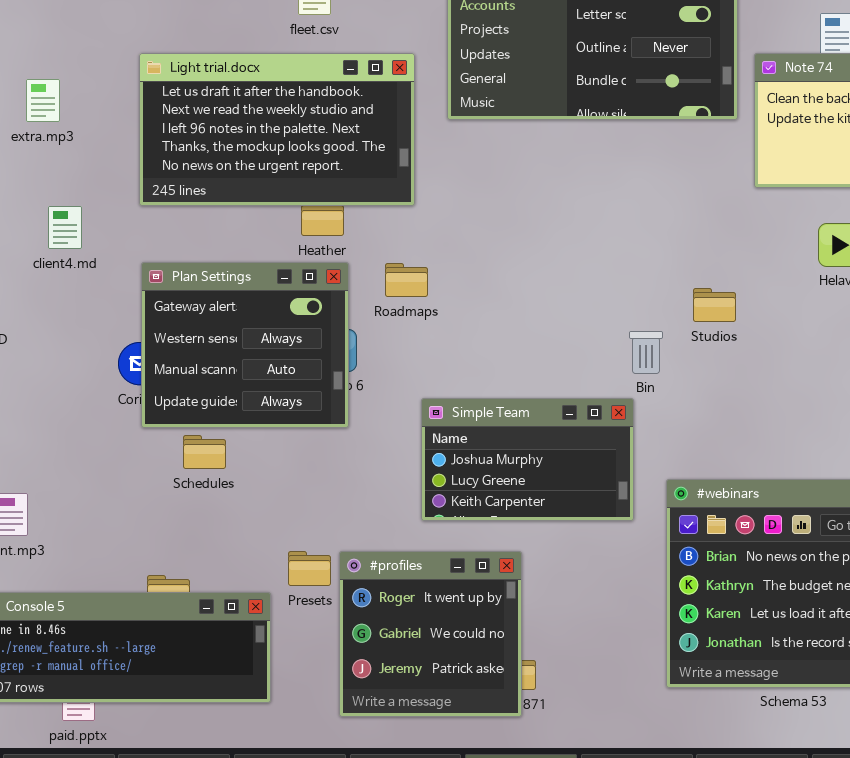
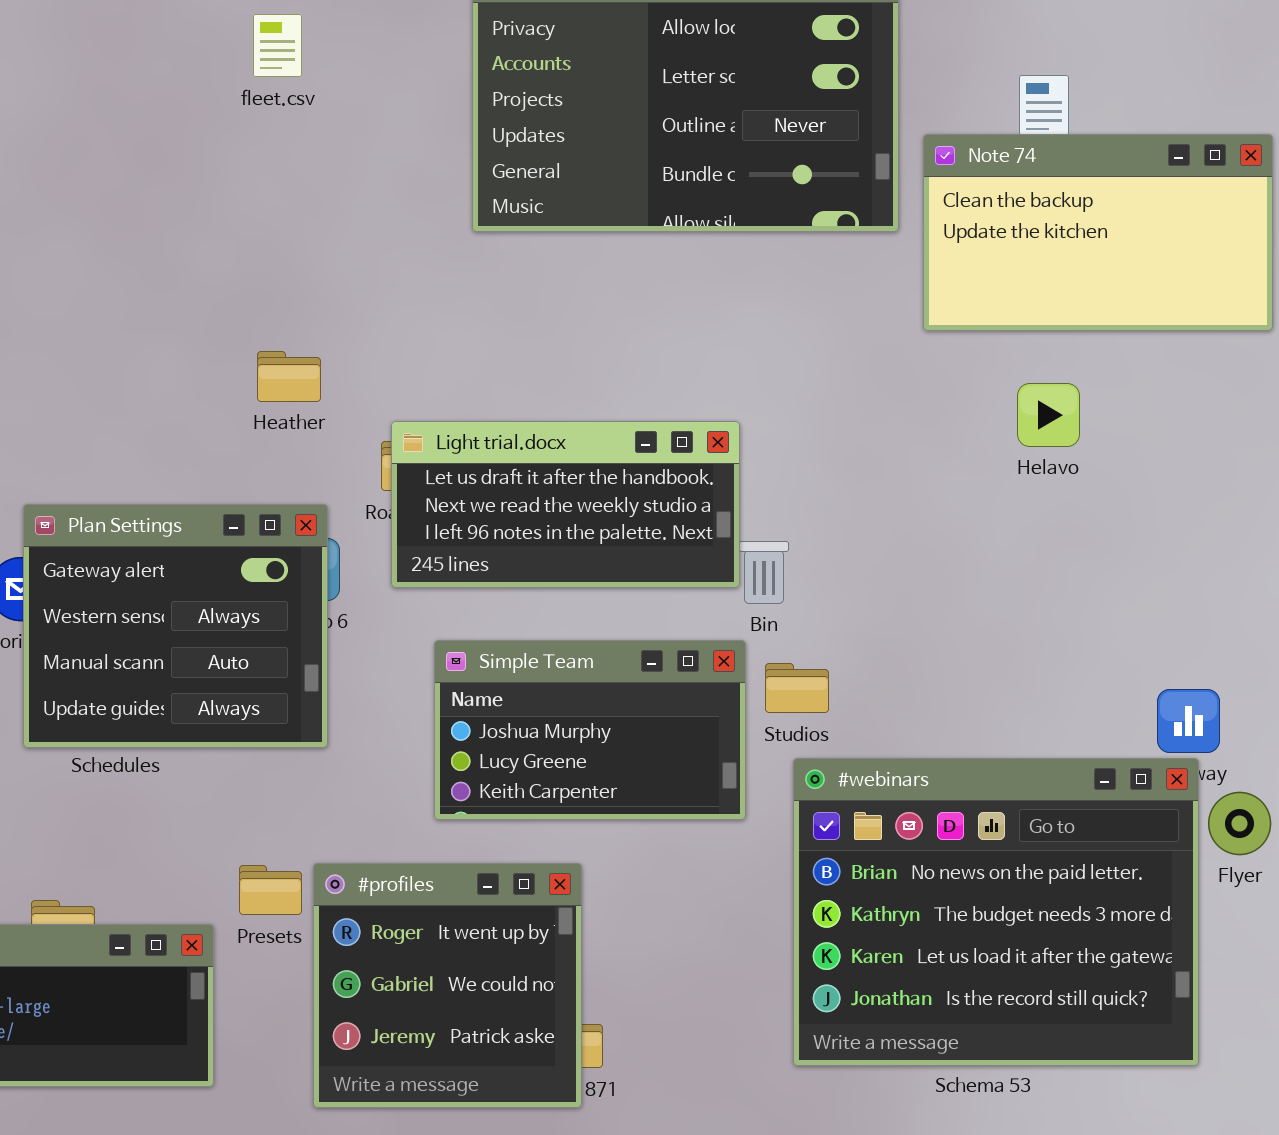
Light trial.docx: [139,53,415,206] -> [391,421,740,588], moved, resized
Plan Settings: [141,262,349,428] -> [23,504,328,748], moved
Studios: [693,288,736,322] -> [765,663,829,713], moved

